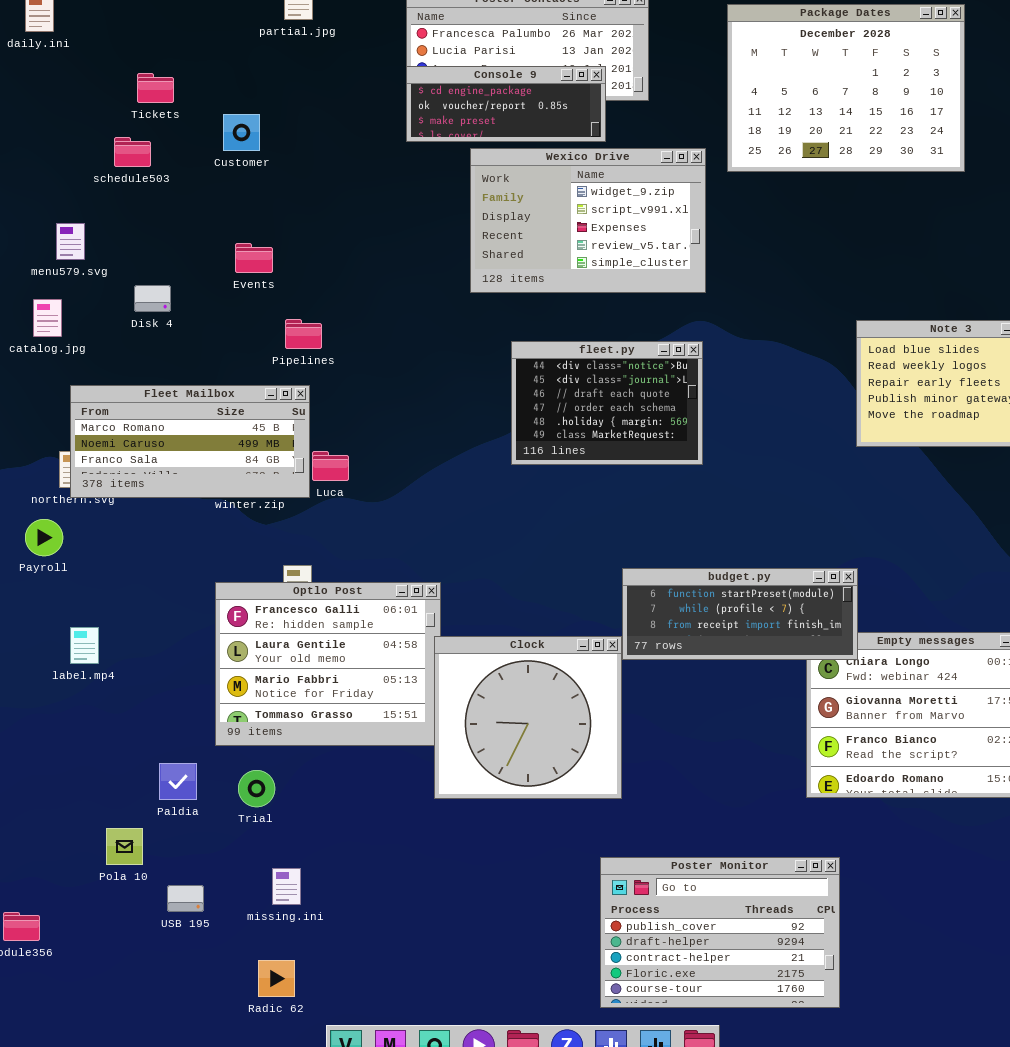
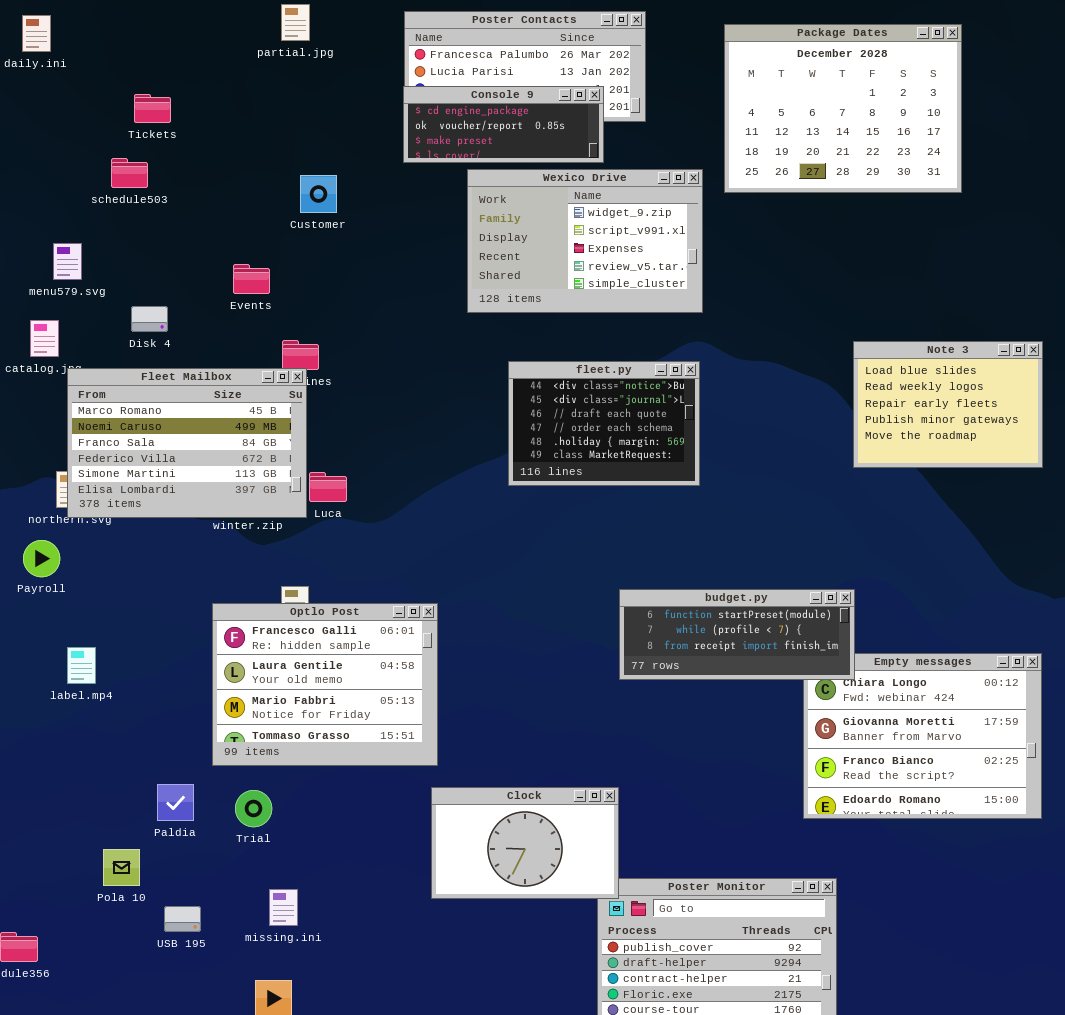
Customer: [223,114,260,151] -> [300,175,337,213], moved
Fleet Mailbox: [70,385,310,498] -> [67,368,307,518], resized
Clock: [434,636,622,799] -> [431,787,619,899], moved, resized

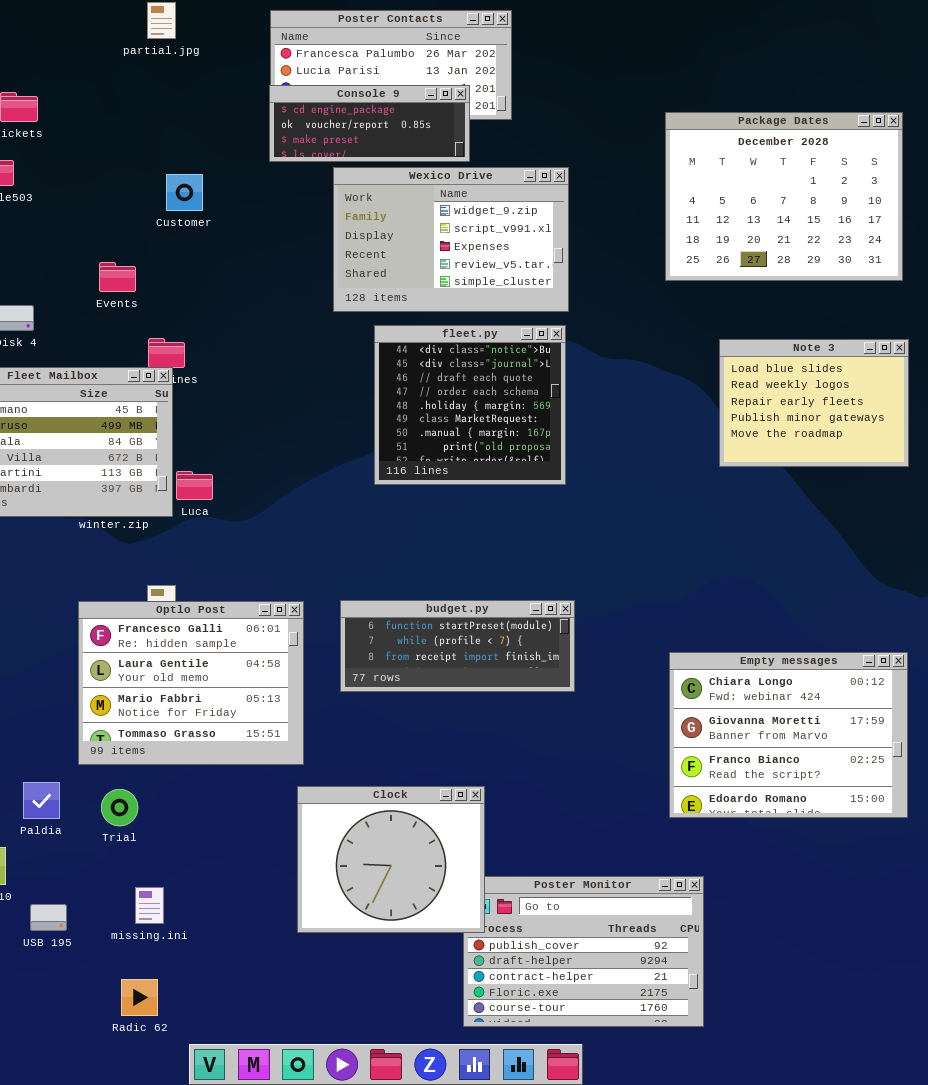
Package Dates: [724,24,962,193] -> [665,112,903,281], moved
fleet.py: [508,361,700,486] -> [374,325,566,485], resized
budget.py: [619,589,855,680] -> [340,600,575,692], moved
Clock: [431,787,619,899] -> [297,786,485,933], resized

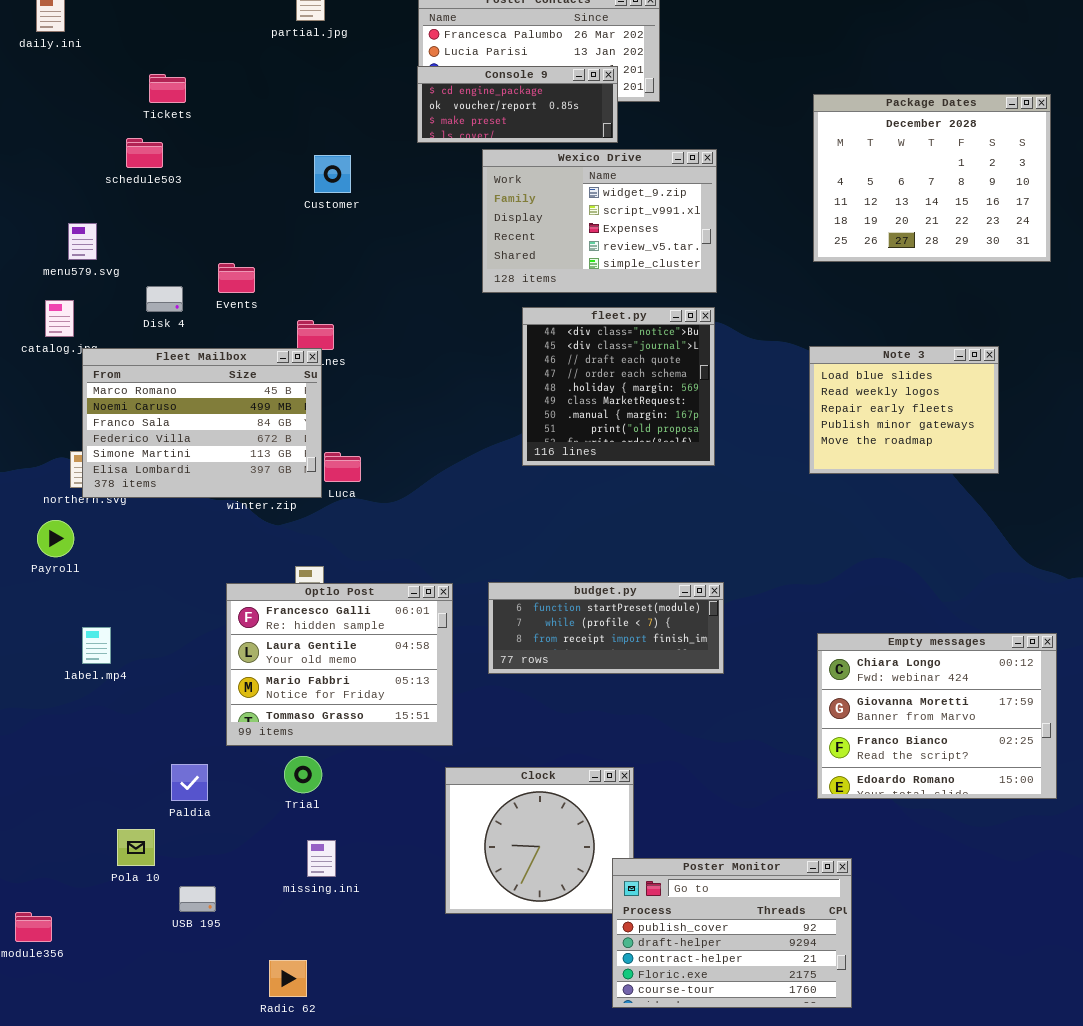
Events: [99,262,136,292] -> [218,263,255,293], moved
Note 3: [719,339,909,467] -> [809,346,999,474], moved
Trial: [101,789,138,826] -> [284,756,322,793], moved
Poster Monitor: [463,876,704,1027] -> [612,858,852,1008], raised
missing.ini: [135,887,164,924] -> [307,840,336,877], moved

